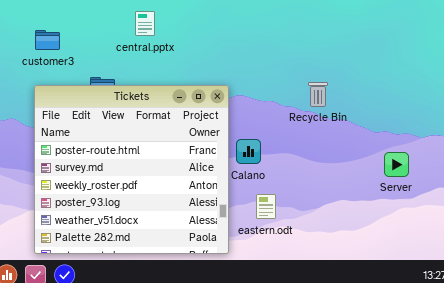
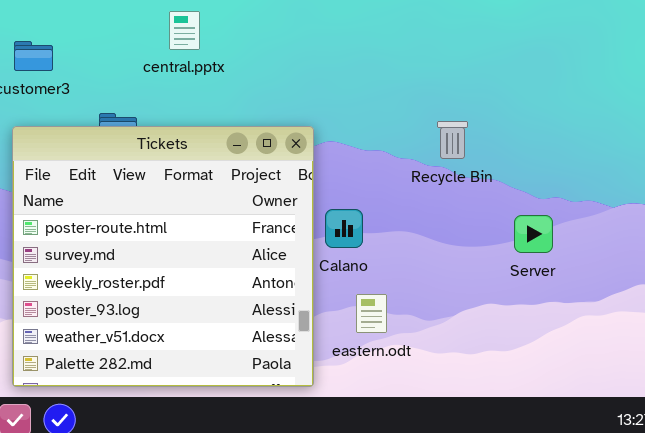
Server: [384,152,409,177] -> [514,215,553,253], moved

